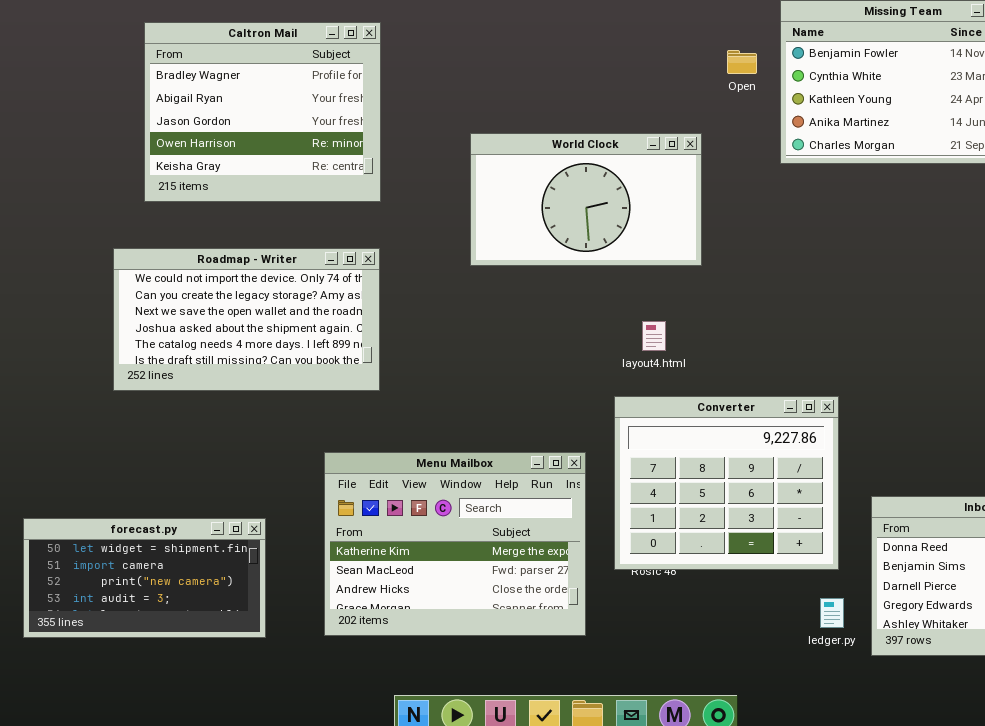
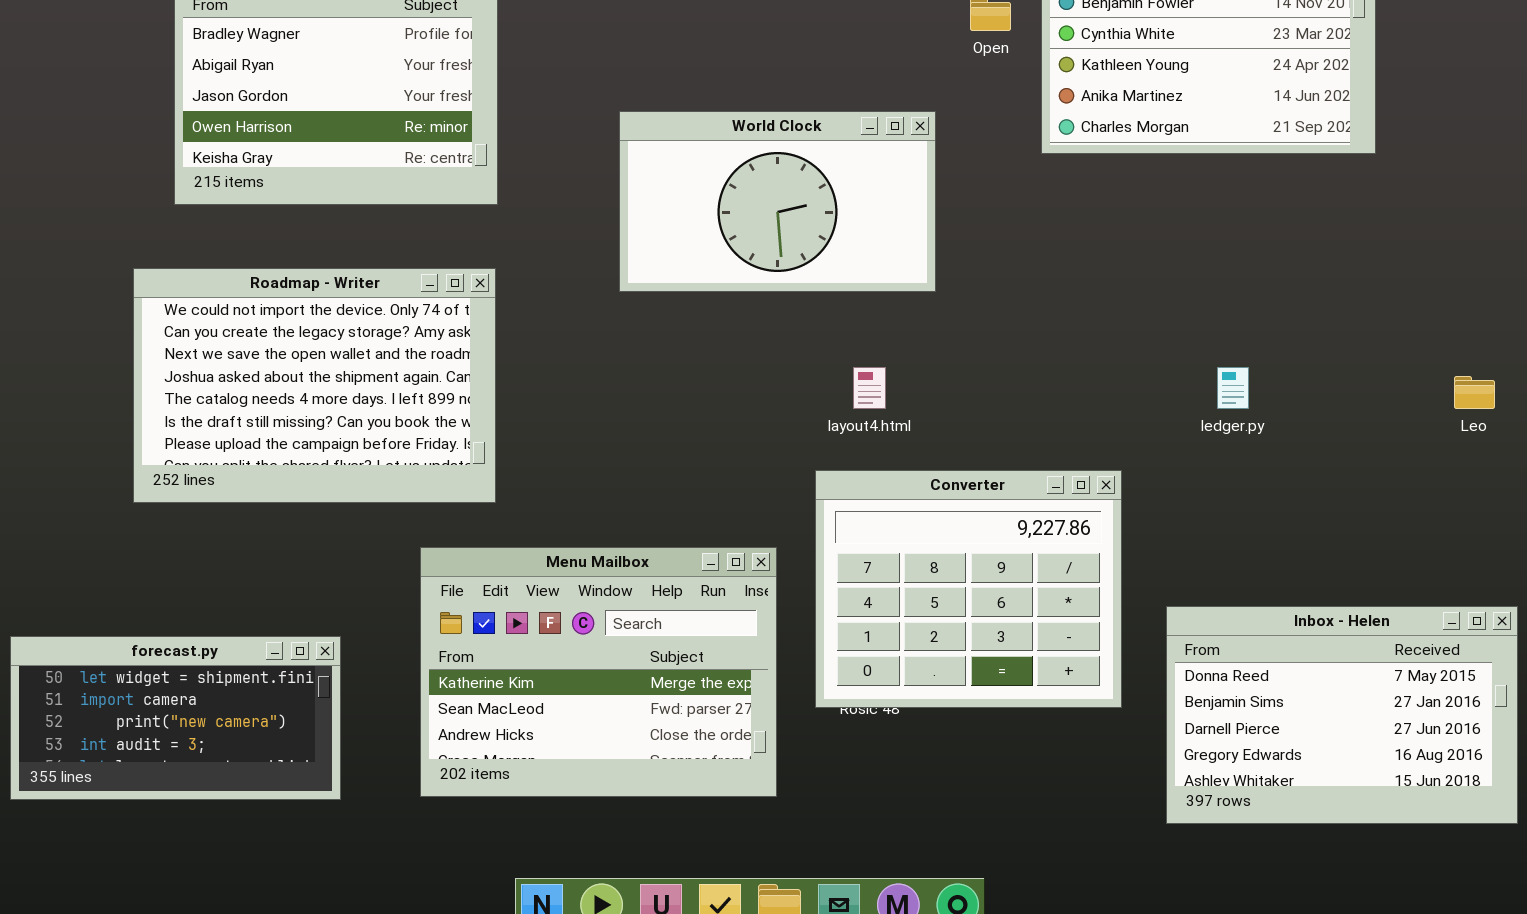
Roadmap - Writer: [113,248,380,391] -> [133,268,496,503], resized
ledger.py: [820,598,844,628] -> [1217,367,1249,409], moved

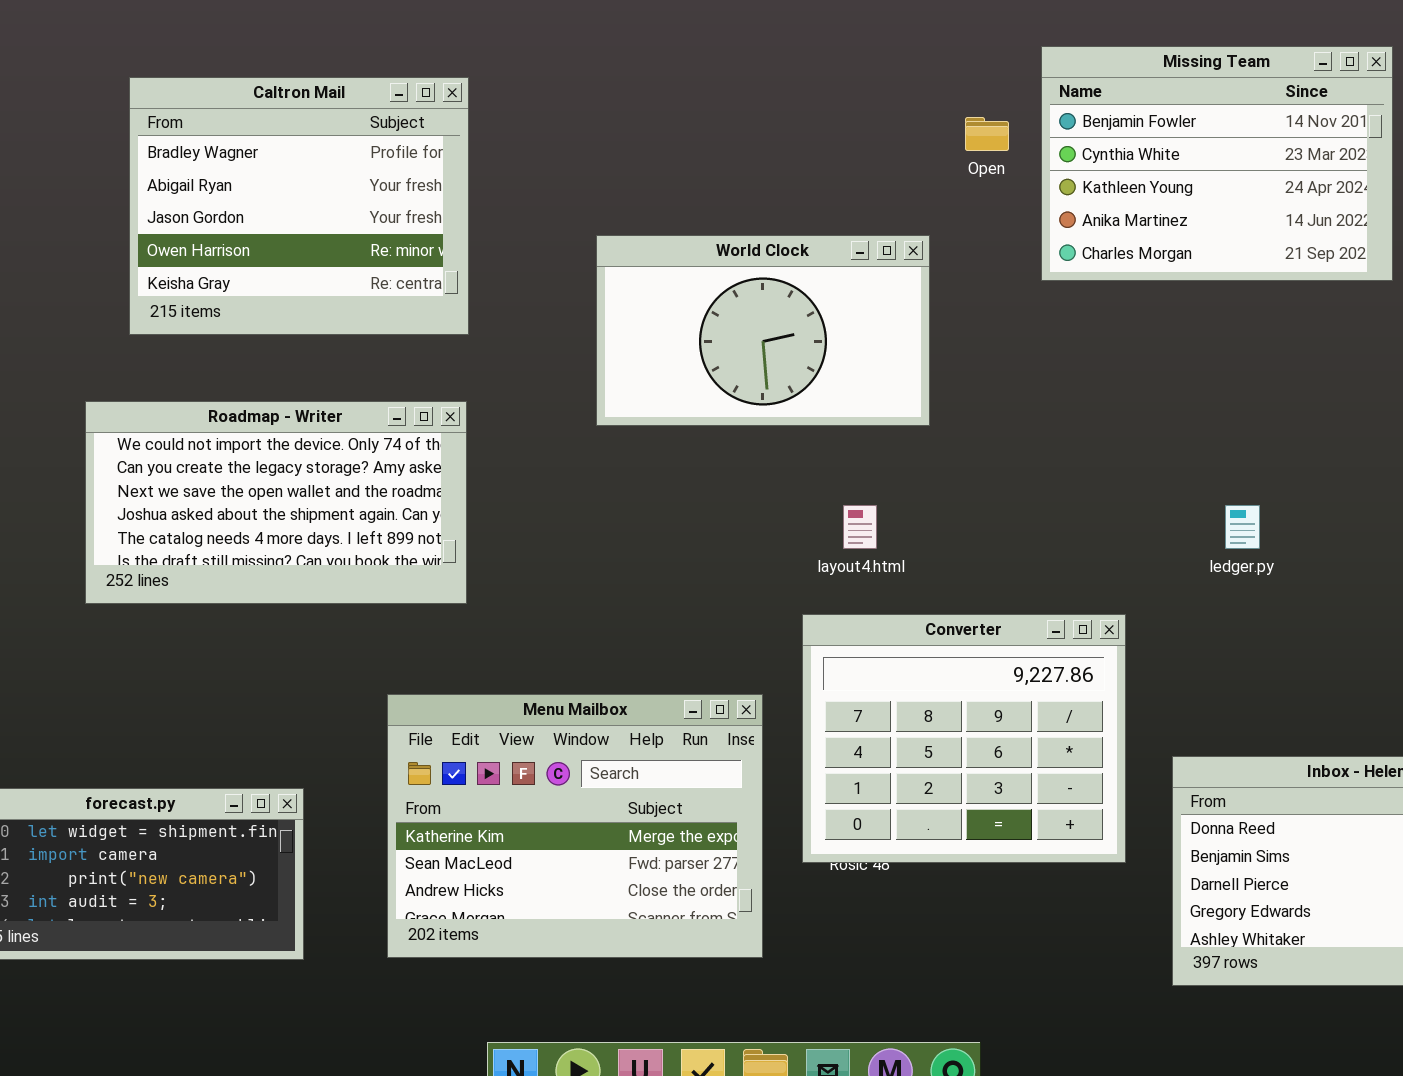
Roadmap - Writer: [133,268,496,503] -> [85,401,467,604], resized

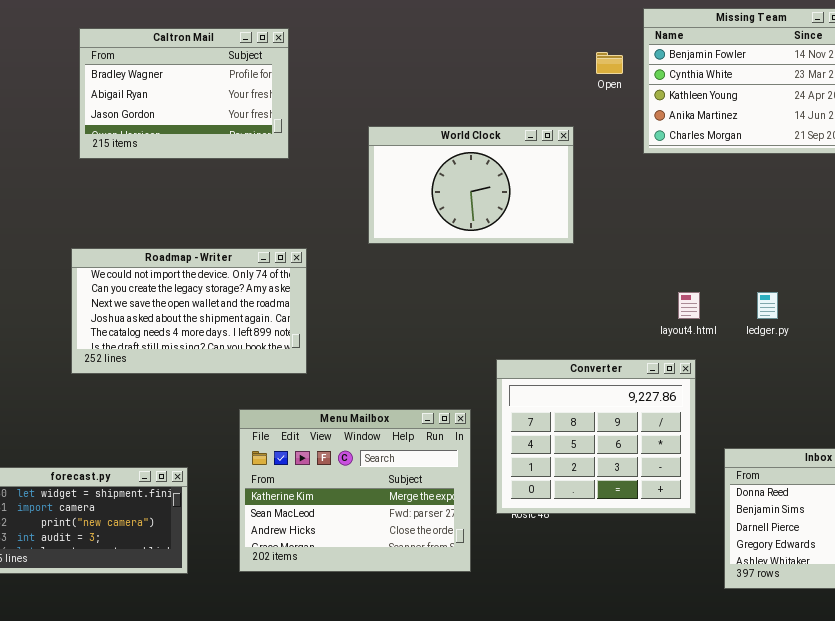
Caltron Mail: [129,77,469,335] -> [79,28,289,159], resized
Roadmap - Writer: [85,401,467,604] -> [71,248,307,374], moved
layout4.html: [843,505,877,549] -> [678,292,700,319], moved

